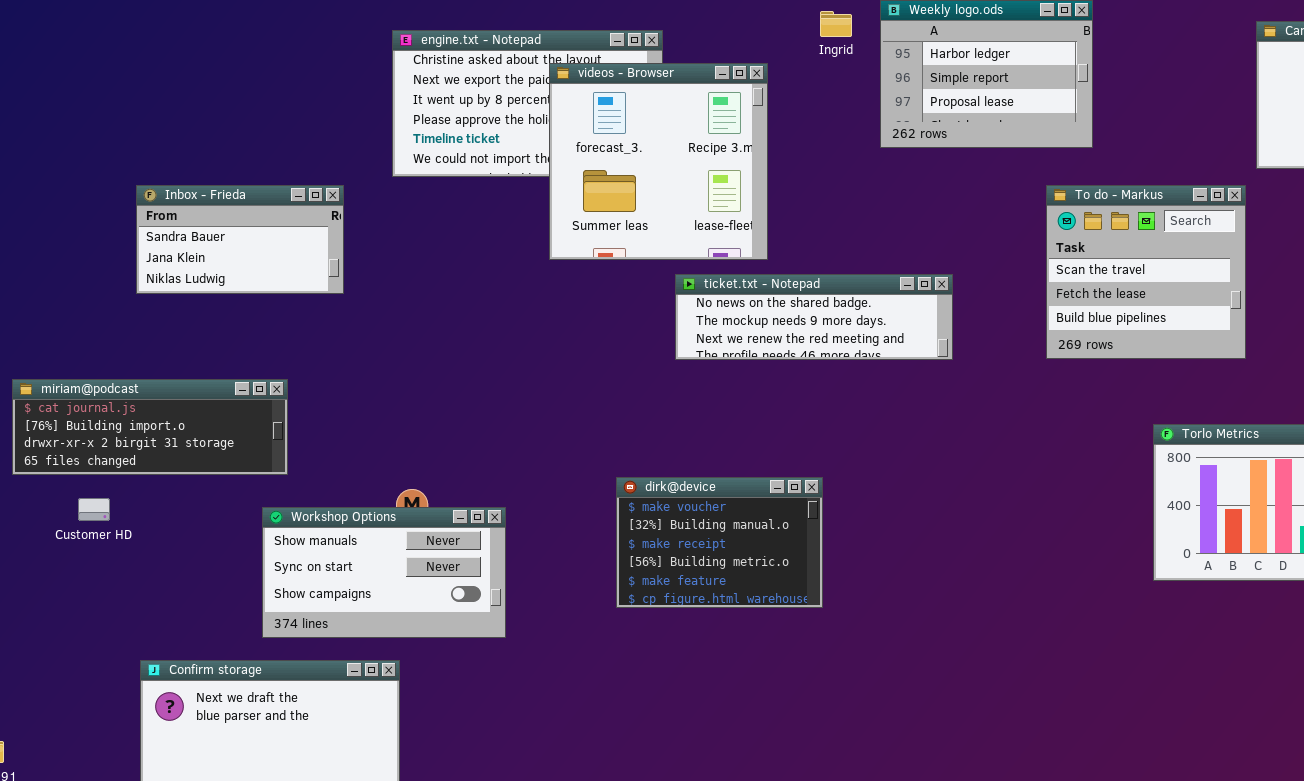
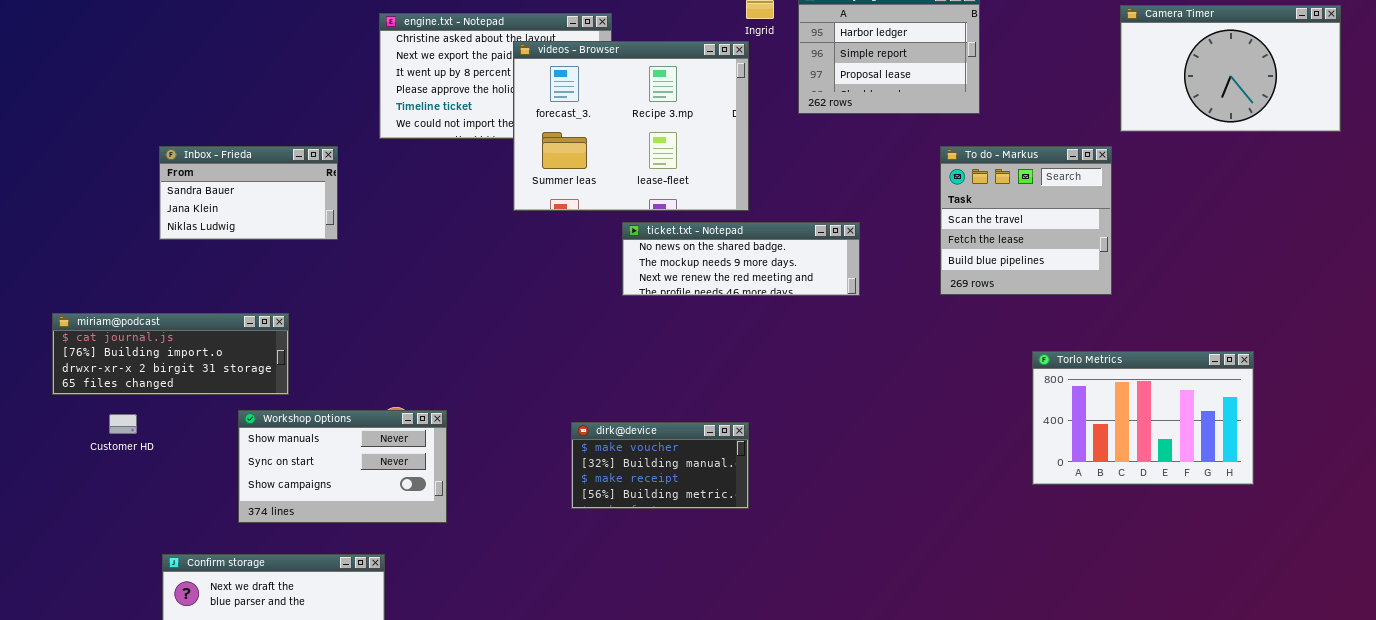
videos - Browser: [549,63,768,260] -> [513,41,749,211], resized
dirk@device: [616,477,823,608] -> [571,422,749,509], resized
Workshop Options: [262,507,506,638] -> [238,410,447,523], moved

